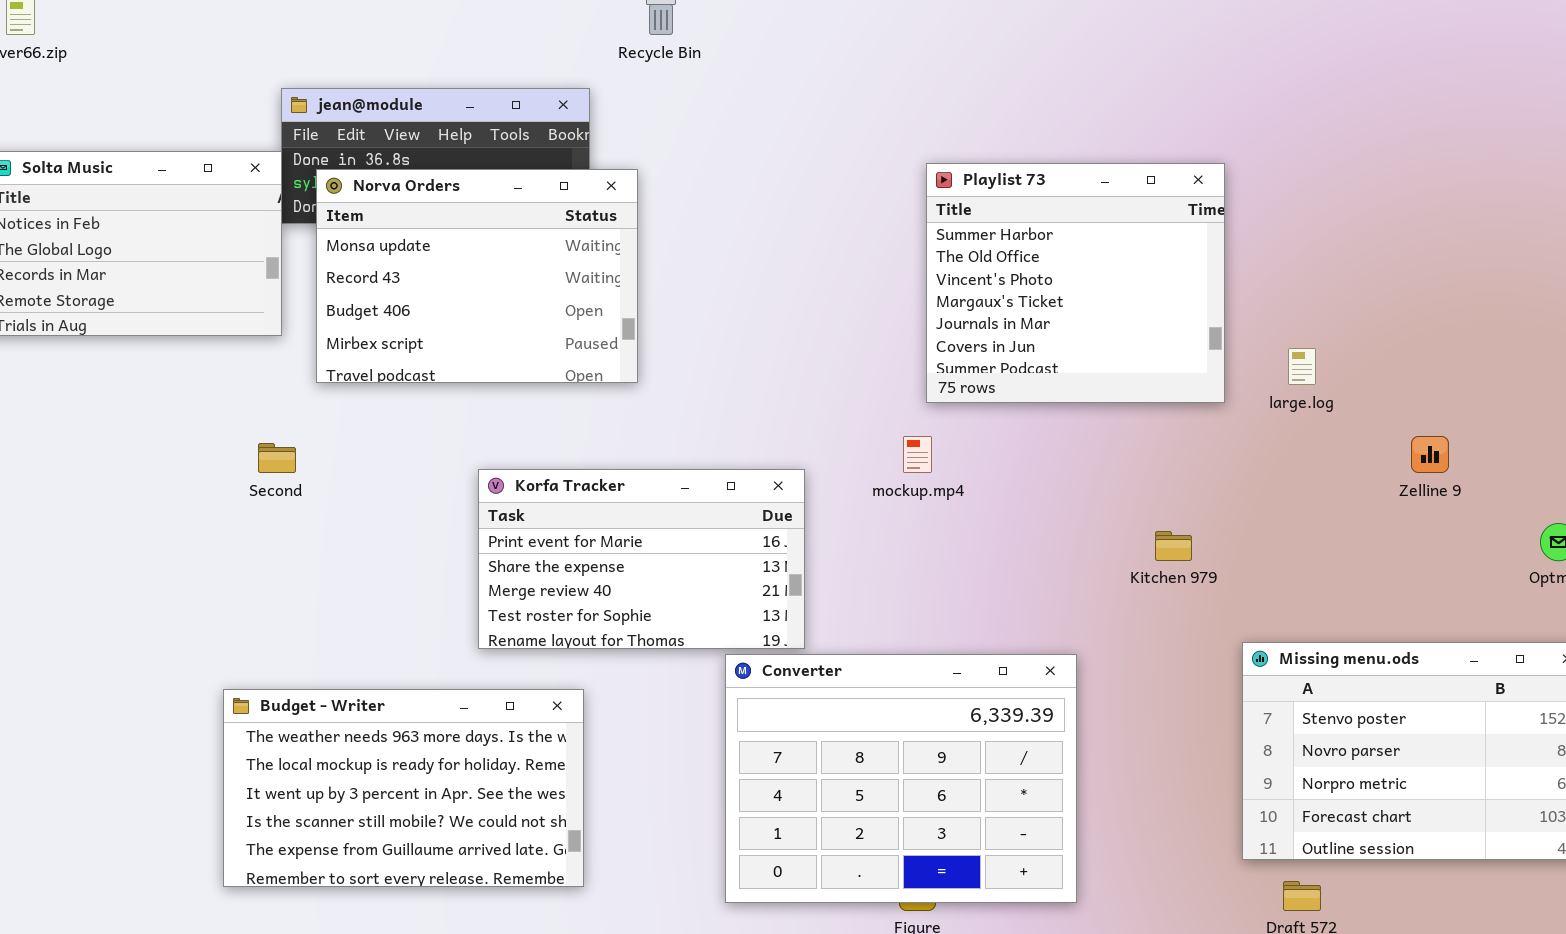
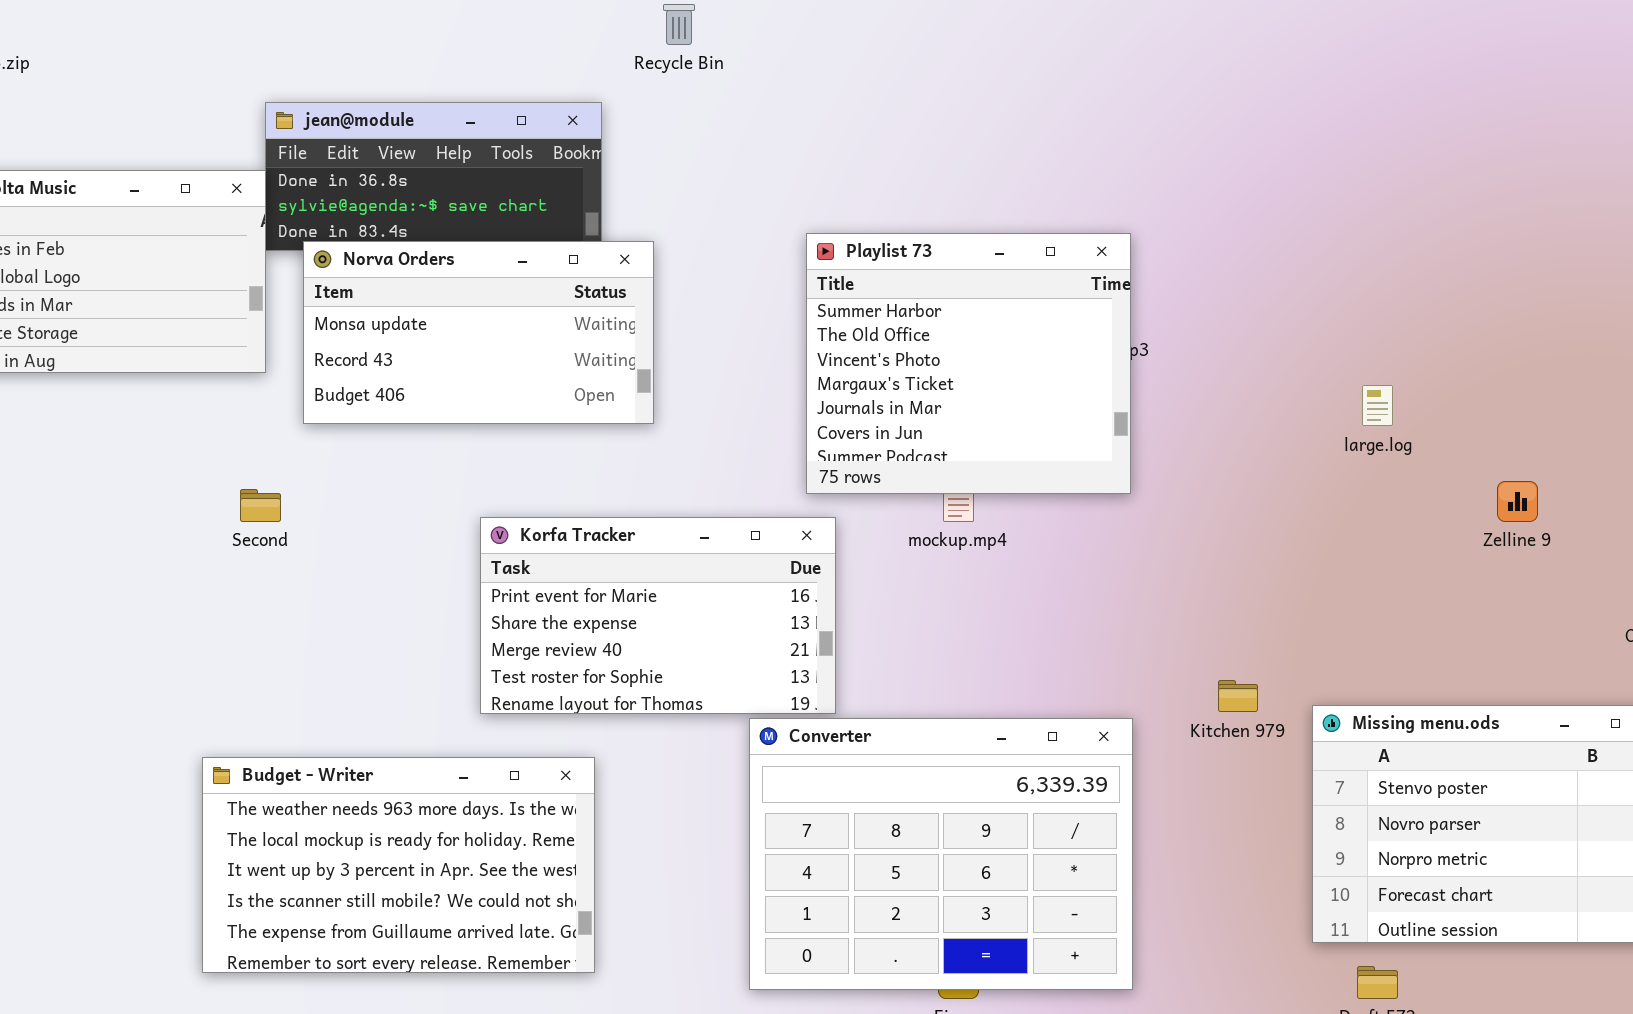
Playlist 73: [926,163,1225,403] -> [806,233,1131,494], moved
Norva Orders: [316,169,638,383] -> [303,241,654,424], resized
Kitchen 979: [1155,531,1192,561] -> [1218,680,1258,712], moved

